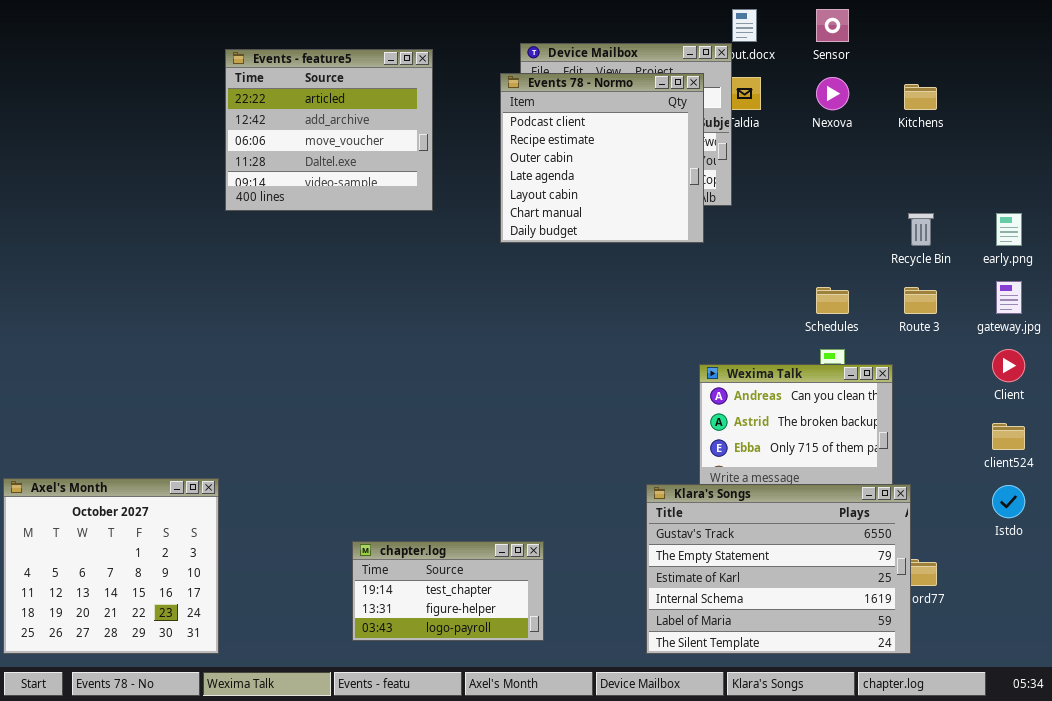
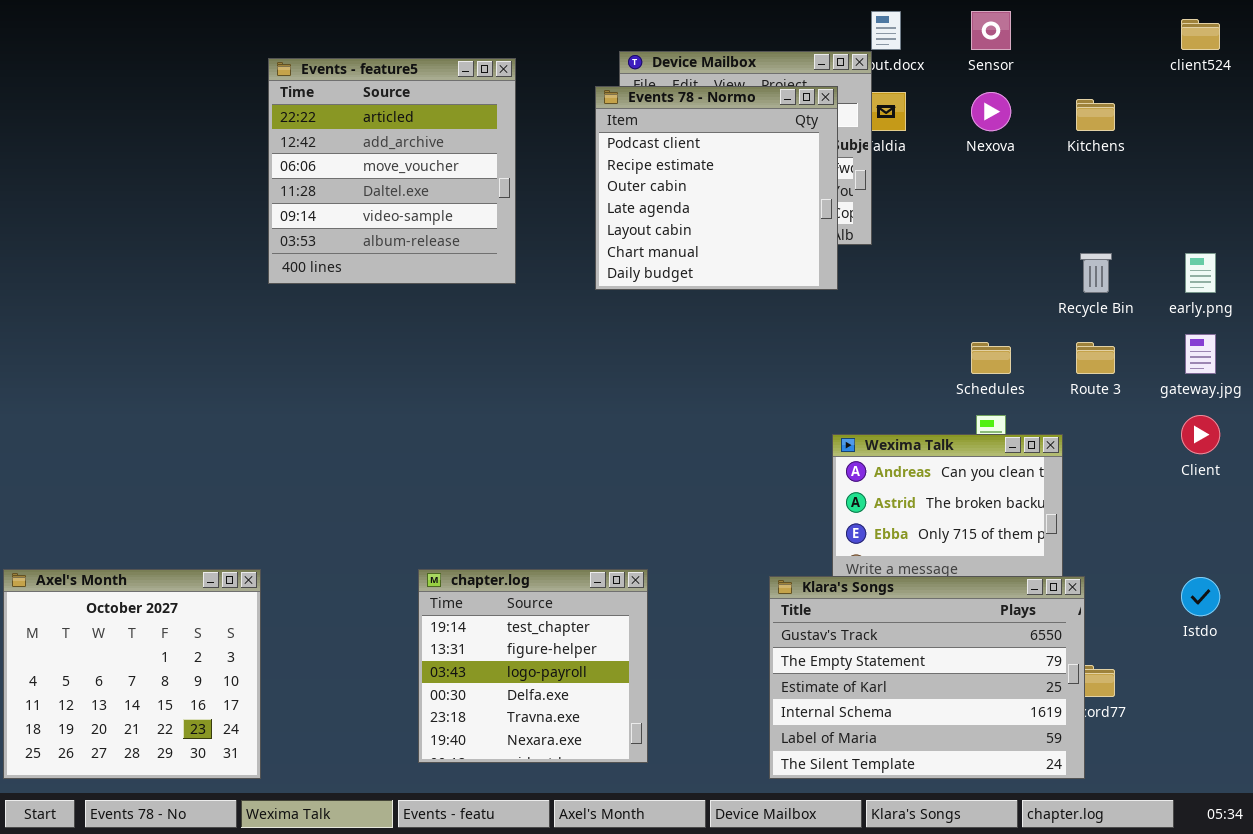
Events - feature5: [225,49,433,211] -> [268,58,516,284], resized
client524: [992,423,1025,450] -> [1181,19,1220,50], moved
chapter.log: [352,541,544,641] -> [418,569,648,763], resized

